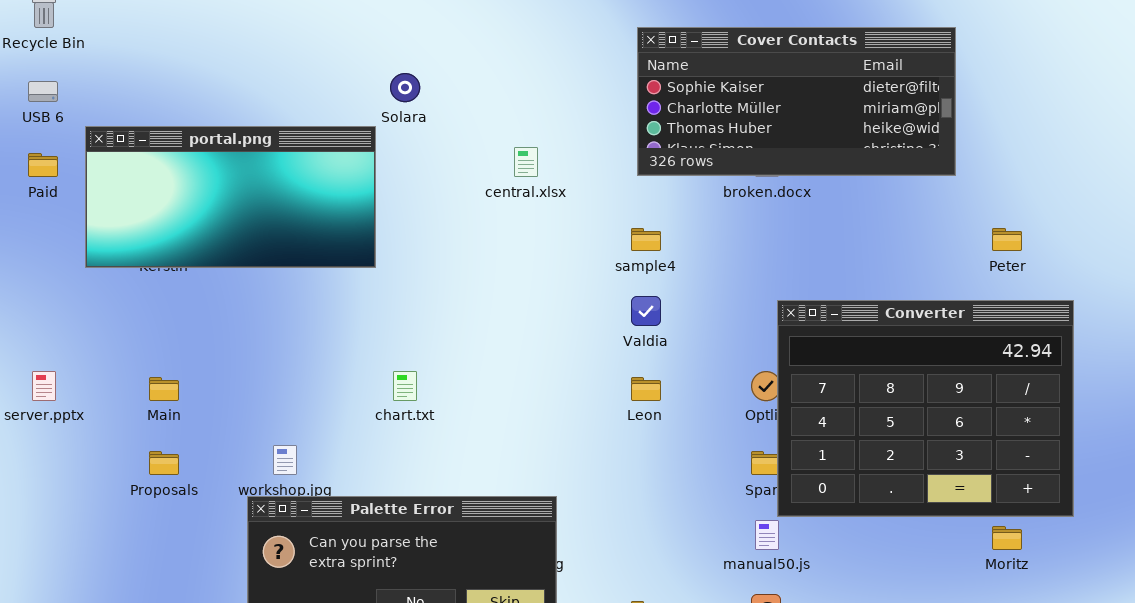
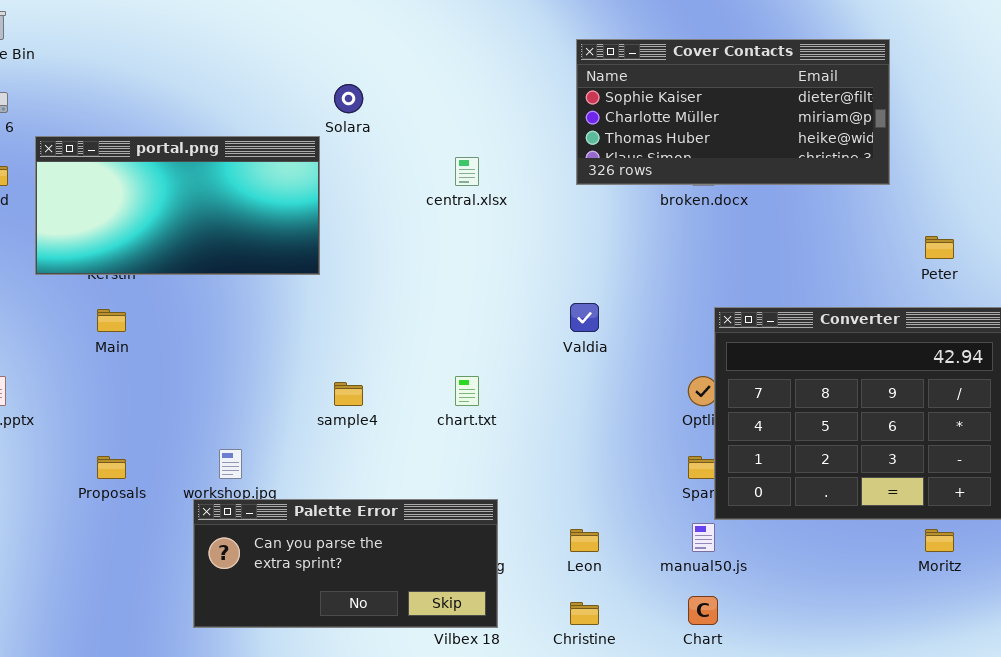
sample4: [631,228,661,251] -> [334,382,363,406], moved
chart.txt: [393,371,417,401] -> [455,376,479,406], moved
Main: [149,377,179,401] -> [97,309,126,332], moved
Leon: [631,377,661,401] -> [570,529,599,552], moved

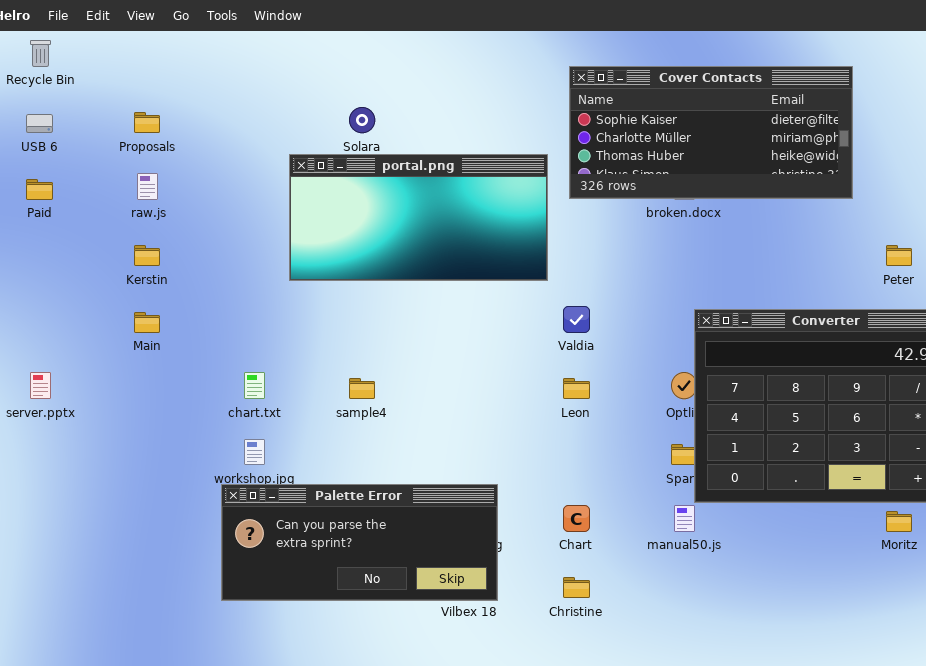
portal.png: [35,136,320,275] -> [289,154,548,281], moved
chart.txt: [455,376,479,406] -> [244,372,265,399], moved
Proposals: [97,456,126,479] -> [134,112,160,133], moved
Leon: [570,529,599,552] -> [563,378,590,399], moved
Chart: [688,596,718,625] -> [563,505,590,532], moved

